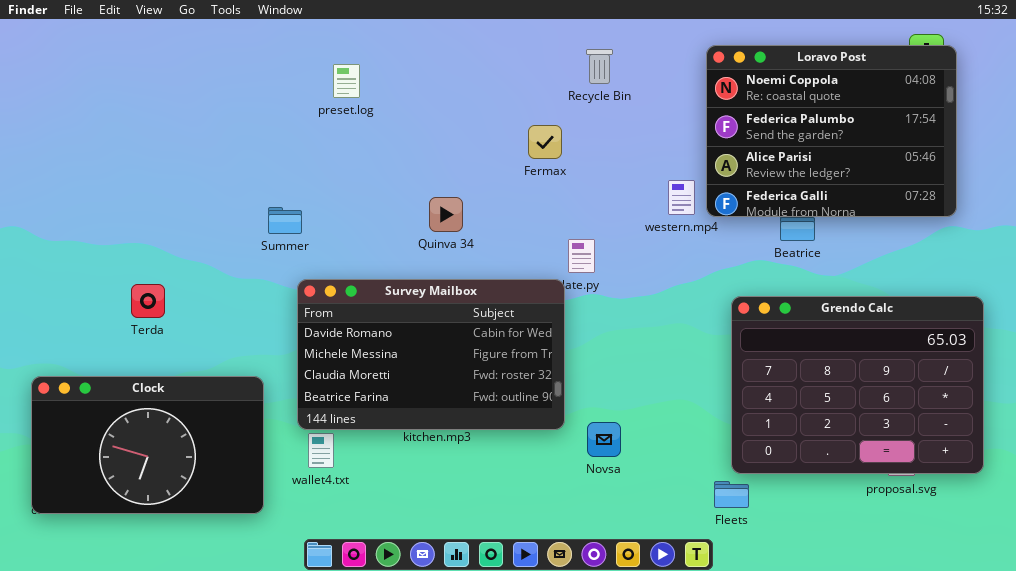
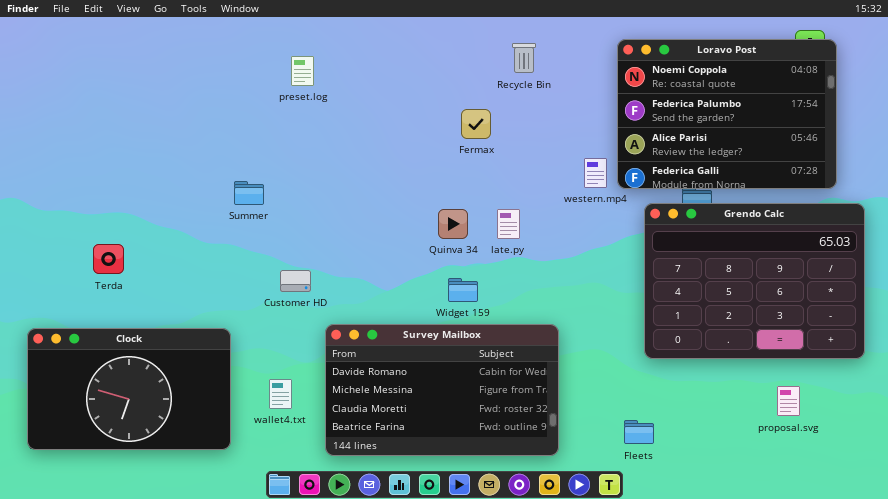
Quinva 34: [429,197,463,232] -> [438,209,468,239], moved
Survey Mailbox: [297,279,565,430] -> [325,324,559,456], moved
Terda: [131,284,165,318] -> [93,244,124,274], moved
Grendo Calc: [731,296,984,474] -> [644,203,865,359], moved

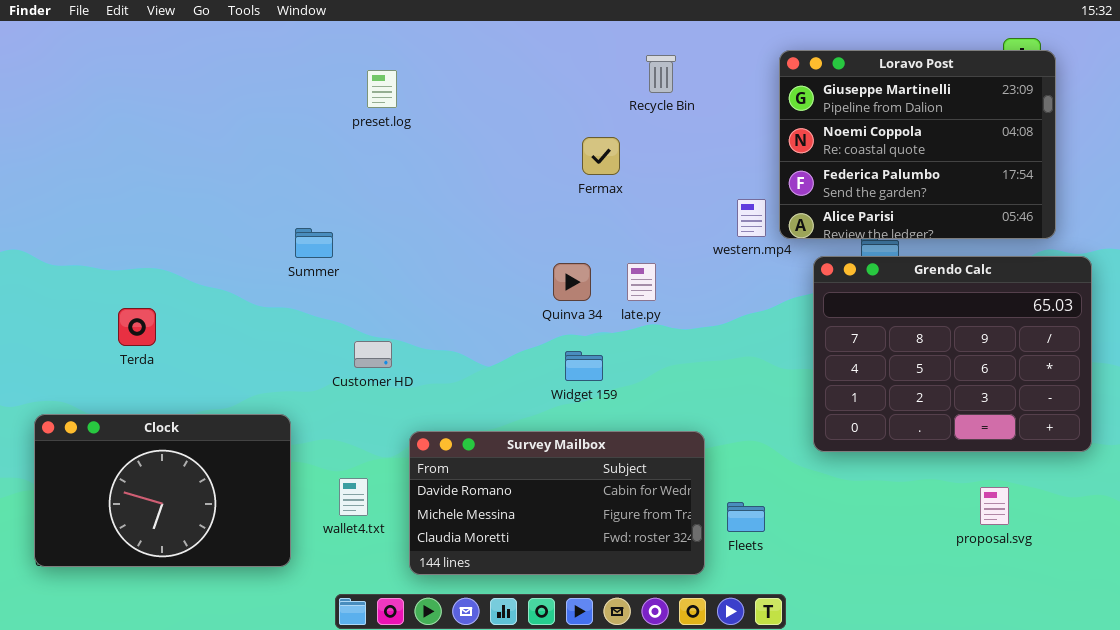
Loravo Post: [617,39,837,189] -> [779,50,1056,239], scrolled up 1 row
Survey Mailbox: [325,324,559,456] -> [409,431,705,575], resized
Fleets: [624,420,654,444] -> [727,502,765,532], moved

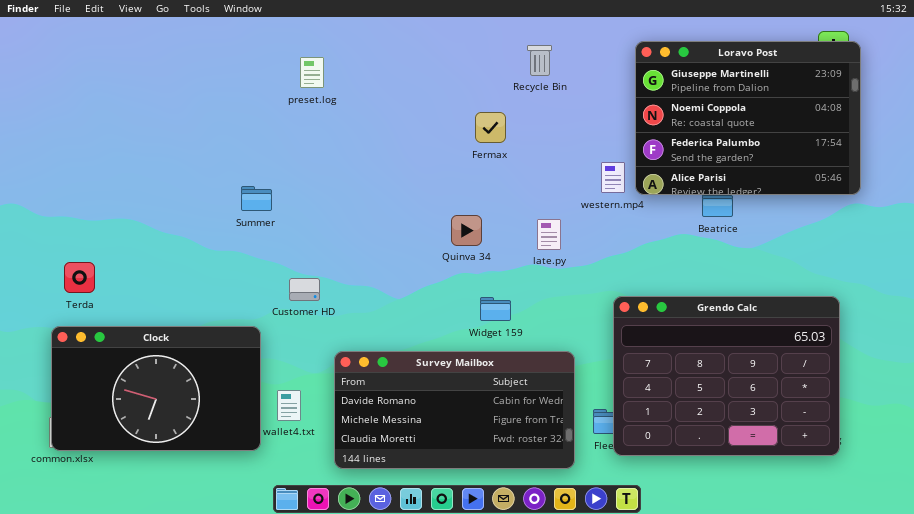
Grendo Calc: [813,256,1092,452] -> [613,296,840,456], moved
late.py: [627,263,656,301] -> [537,219,561,250], moved
Terda: [118,308,156,346] -> [64,262,95,293], moved
Widget 159: [565,351,603,381] -> [480,297,511,321], moved
Clock: [34,414,291,567] -> [51,326,261,451], moved

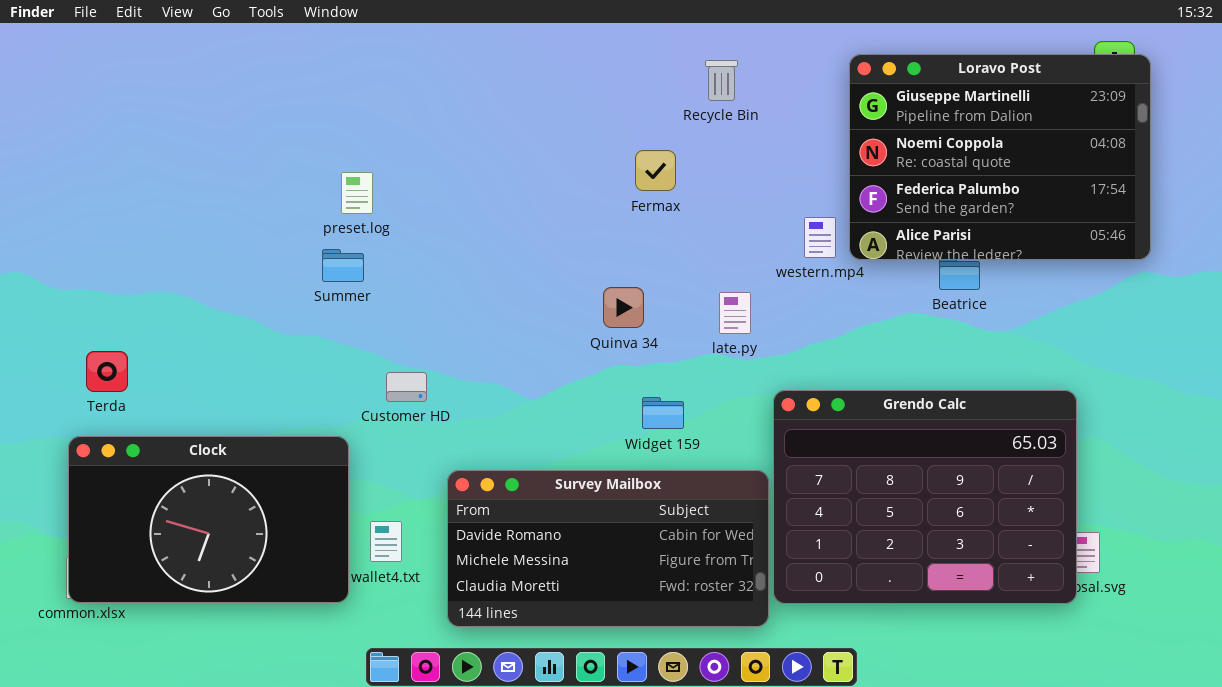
preset.log: [300,57,324,88] -> [341,172,373,214], moved
Grendo Calc: [613,296,840,456] -> [773,390,1077,604], moved

